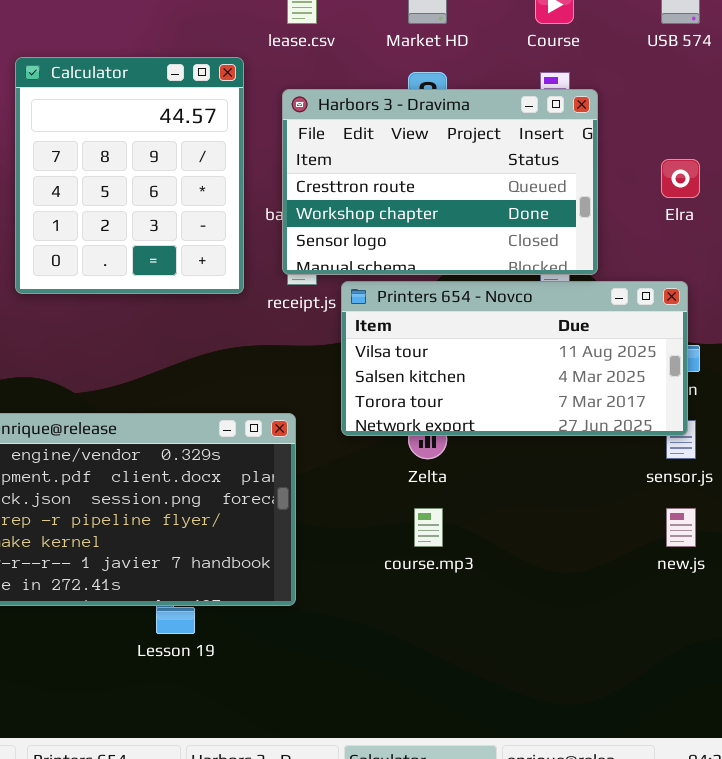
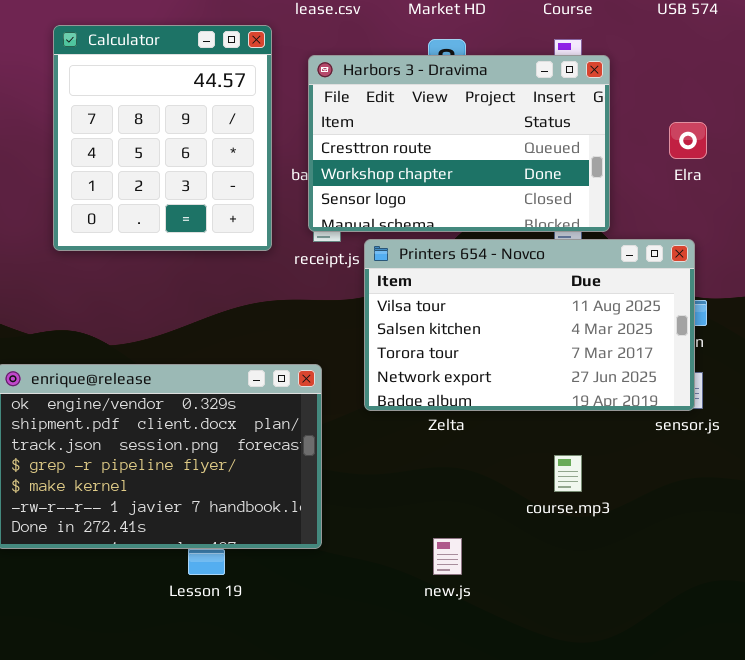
Printers 654 - Novco: [341,281,688,436] -> [364,239,695,411], resized
course.mp3: [414,508,443,547] -> [554,455,582,492], moved
new.js: [666,508,696,547] -> [433,538,462,575], moved

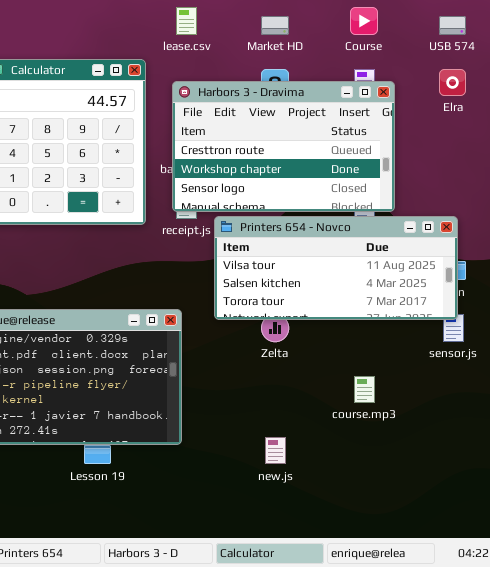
Elra: [669,122,707,159] -> [439,69,466,96], moved
Printers 654 - Novco: [364,239,695,411] -> [214,216,458,320], resized

